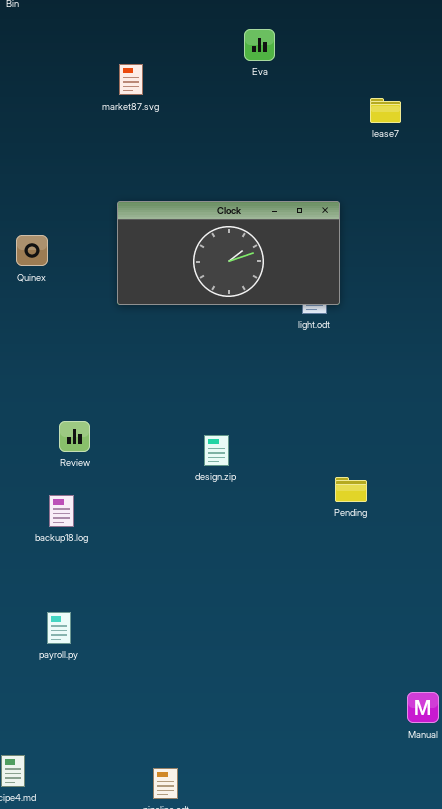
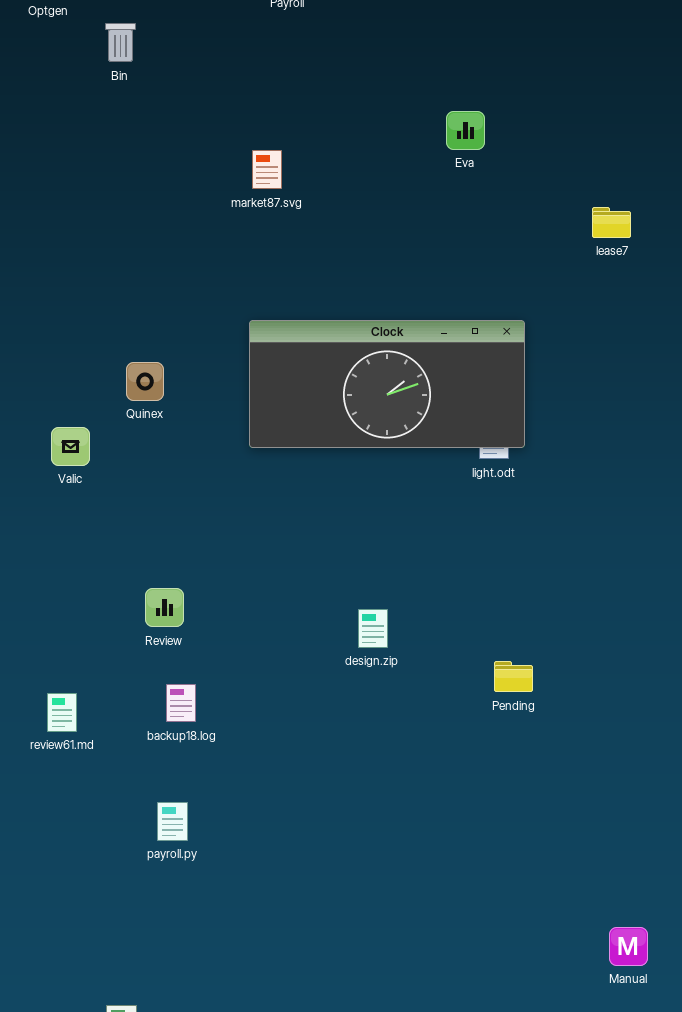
Eva: [244,29,275,61] -> [446,111,485,150], moved
lease7: [370,98,401,123] -> [592,207,631,238], moved
Review: [59,421,90,452] -> [145,588,184,627], moved
Pending: [335,477,367,502] -> [494,661,533,692], moved
payroll.py: [47,612,71,644] -> [157,802,188,841], moved

